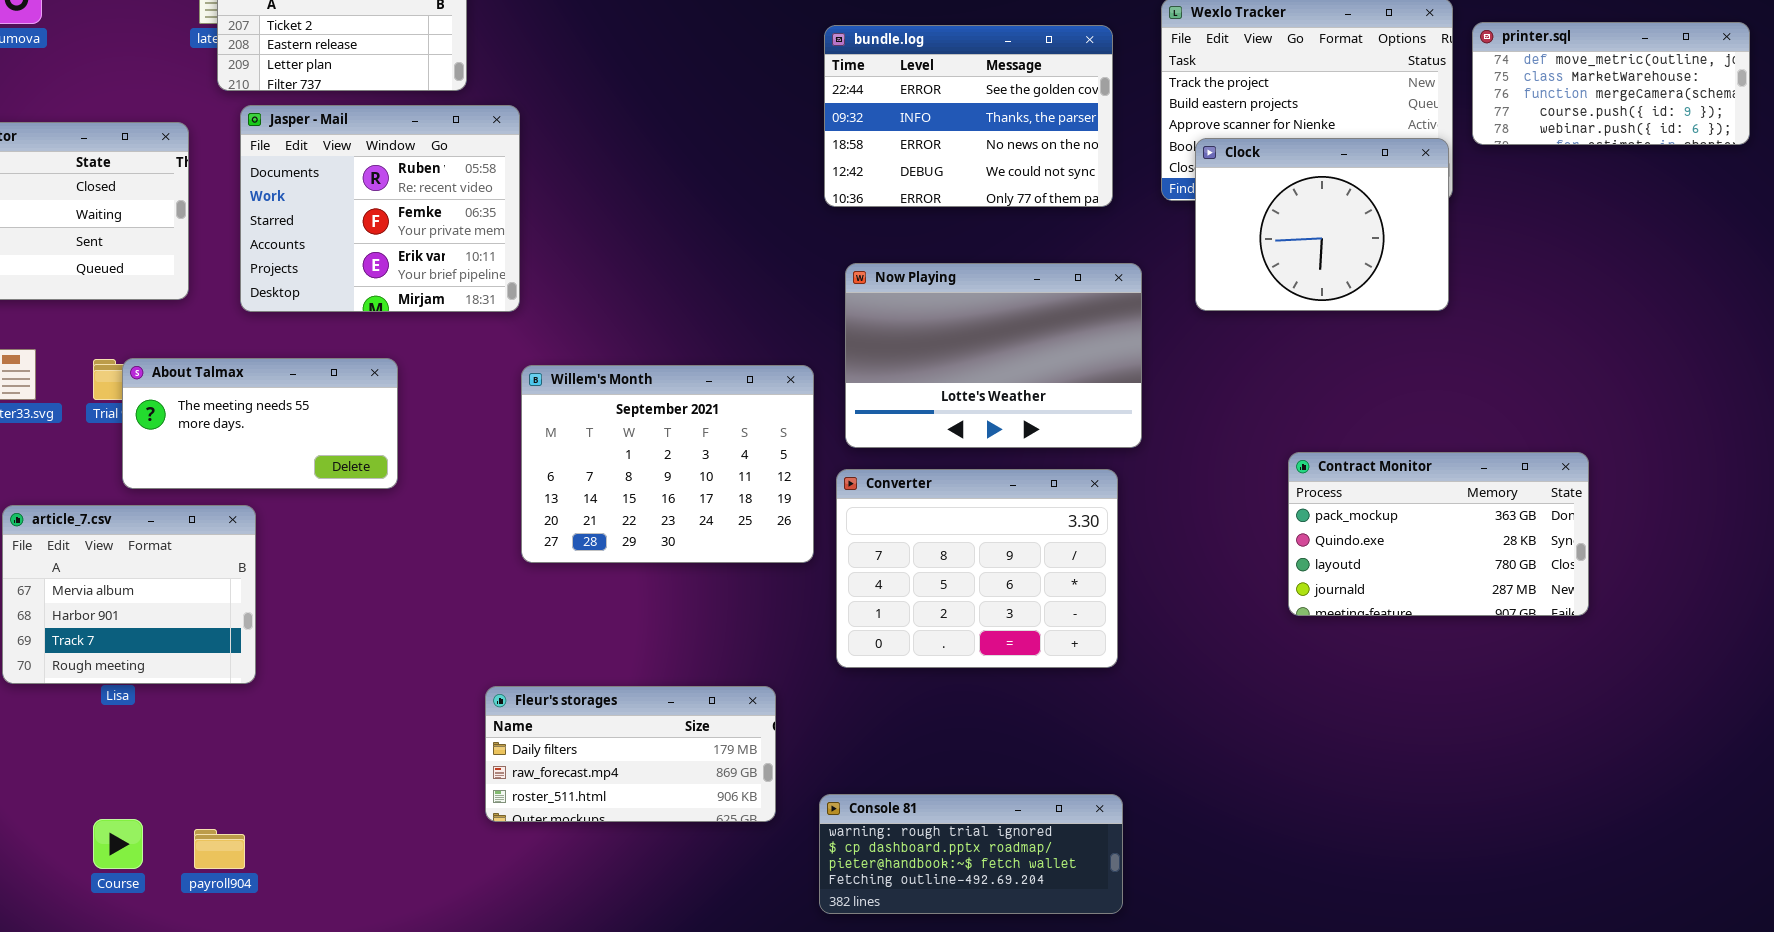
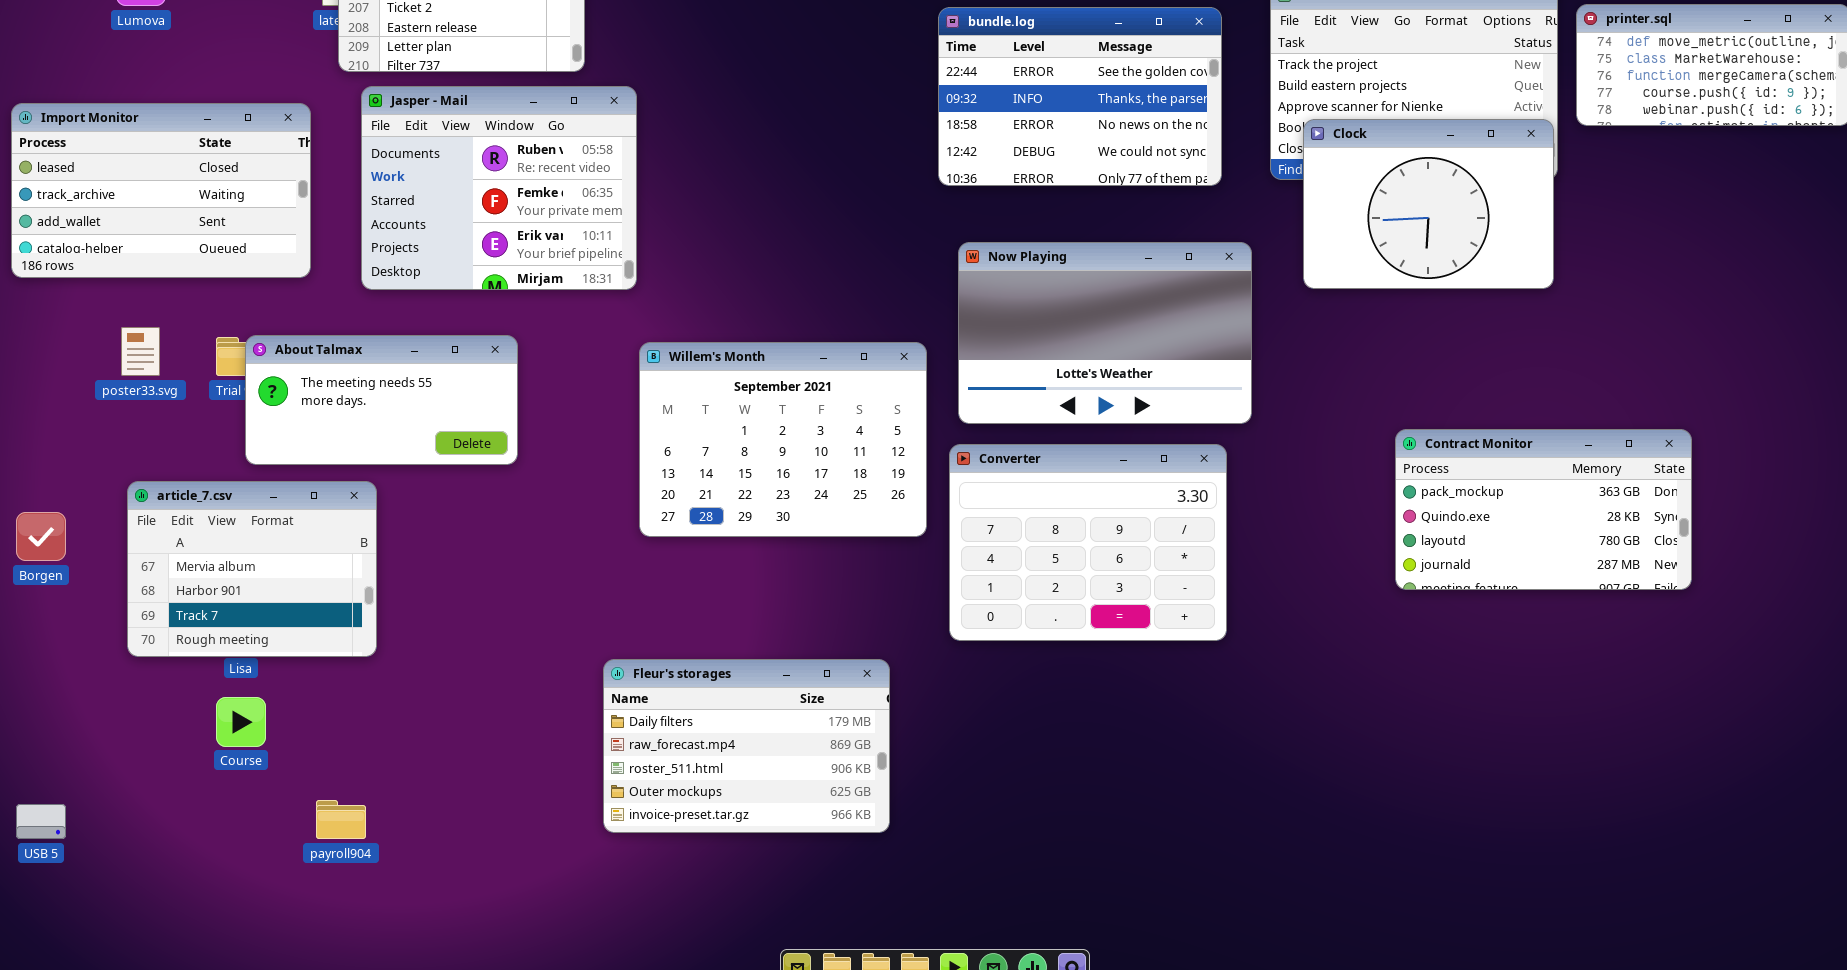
Fleur's storages: [485,686,776,822] -> [603,659,890,833], resized
Console 81: [819,794,1123,914] -> none, closed
Course: [93,819,143,869] -> [216,697,266,747], moved

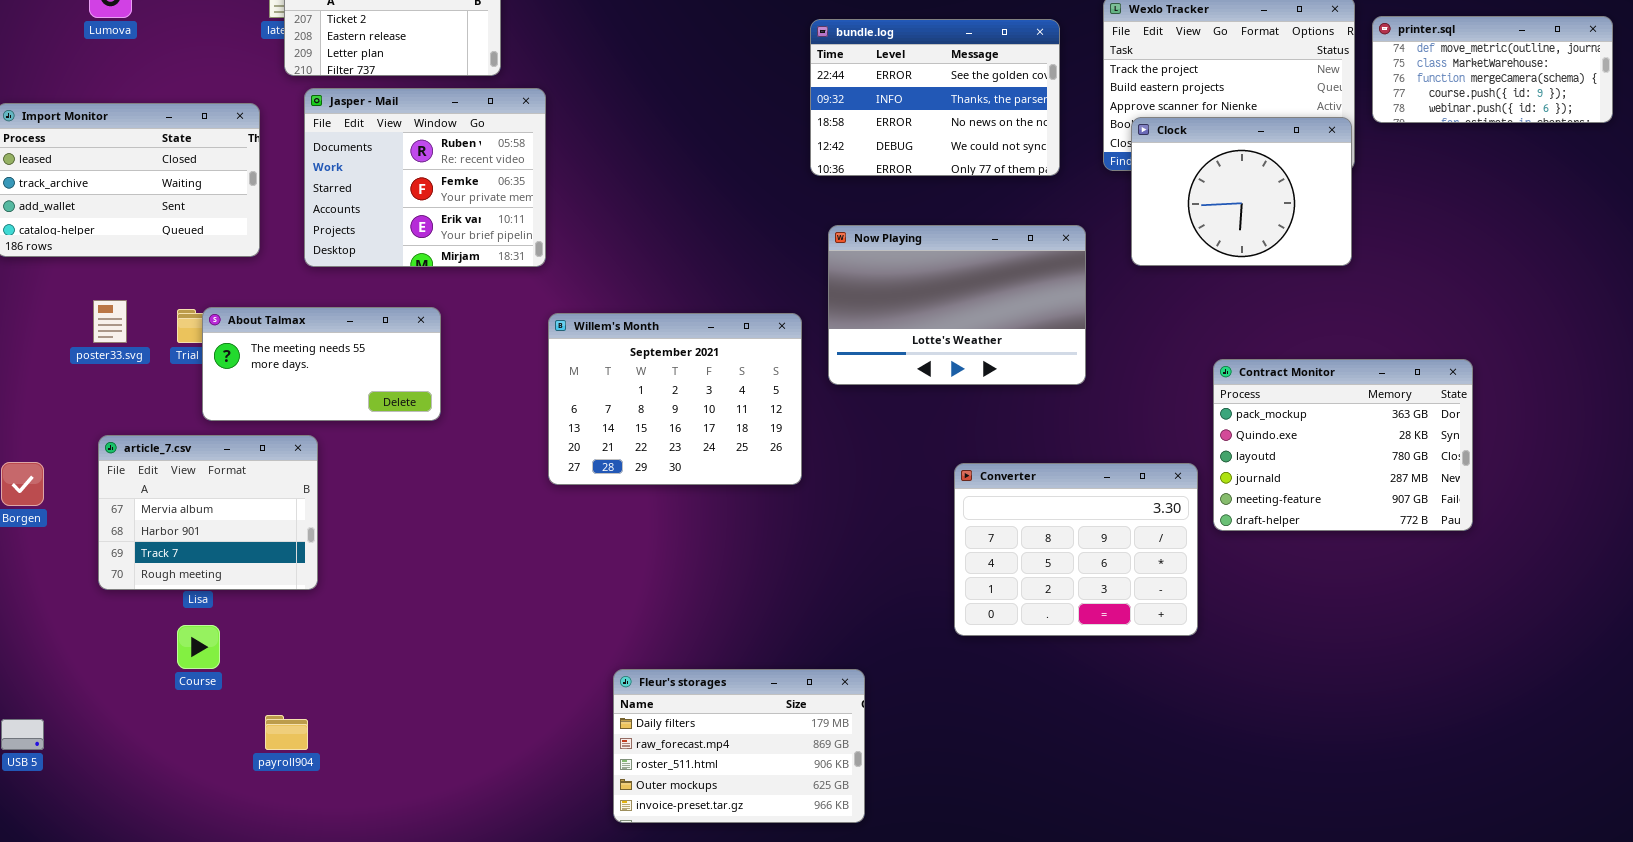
Contract Monitor: [1395,429,1692,590] -> [1213,359,1473,531], resized
Converter: [949,444,1227,641] -> [954,463,1198,636], moved
Fleur's storages: [603,659,890,833] -> [613,669,865,823], moved

